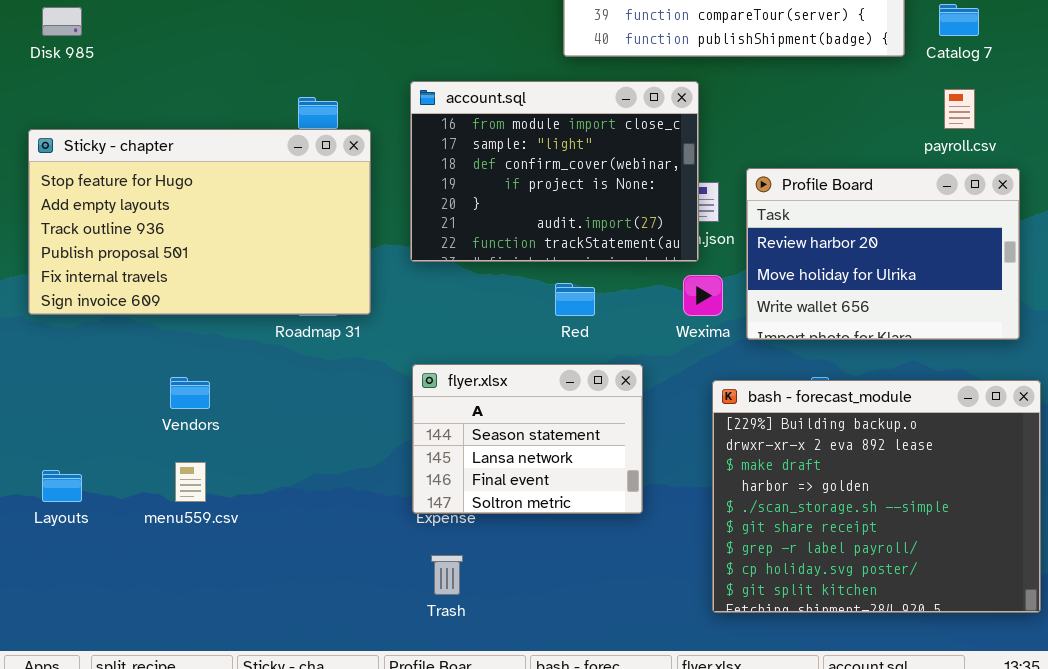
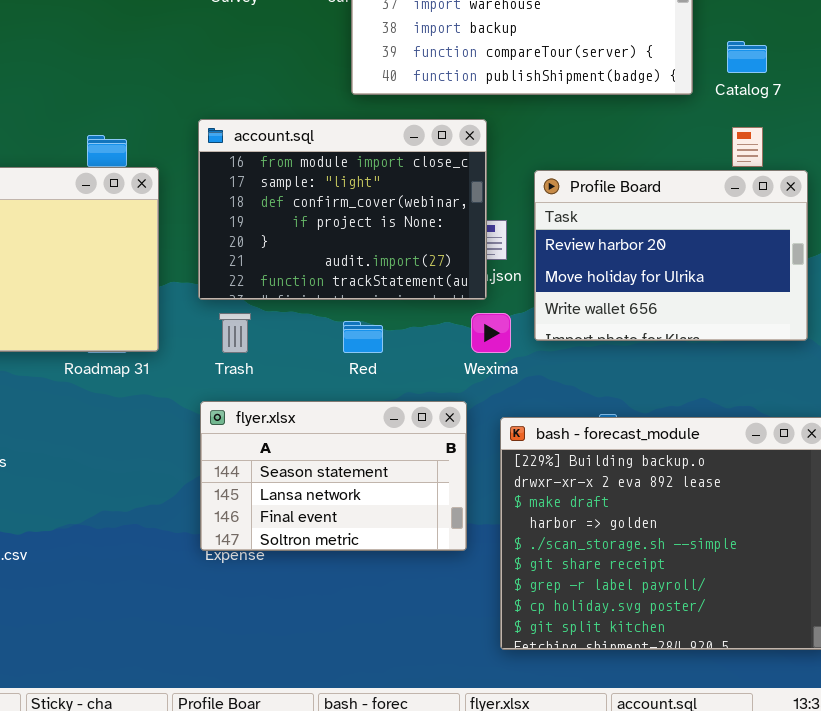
Profile Board: [746,168,1020,340] -> [534,170,808,341], moved
flyer.xlsx: [412,364,643,514] -> [200,401,467,551], resized
Trash: [431,555,463,595] -> [219,313,251,353], moved

